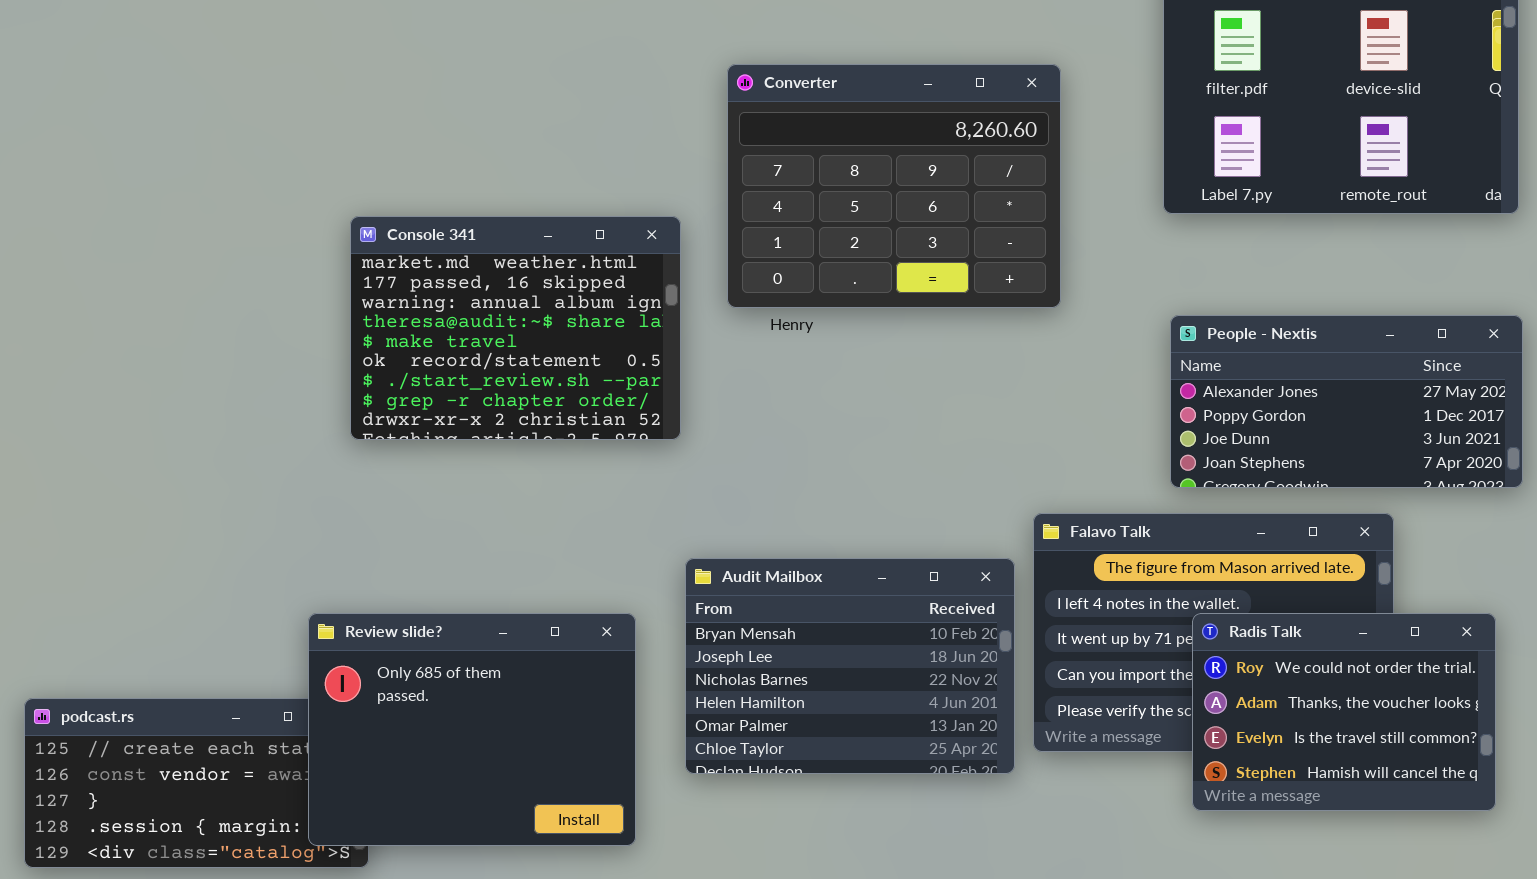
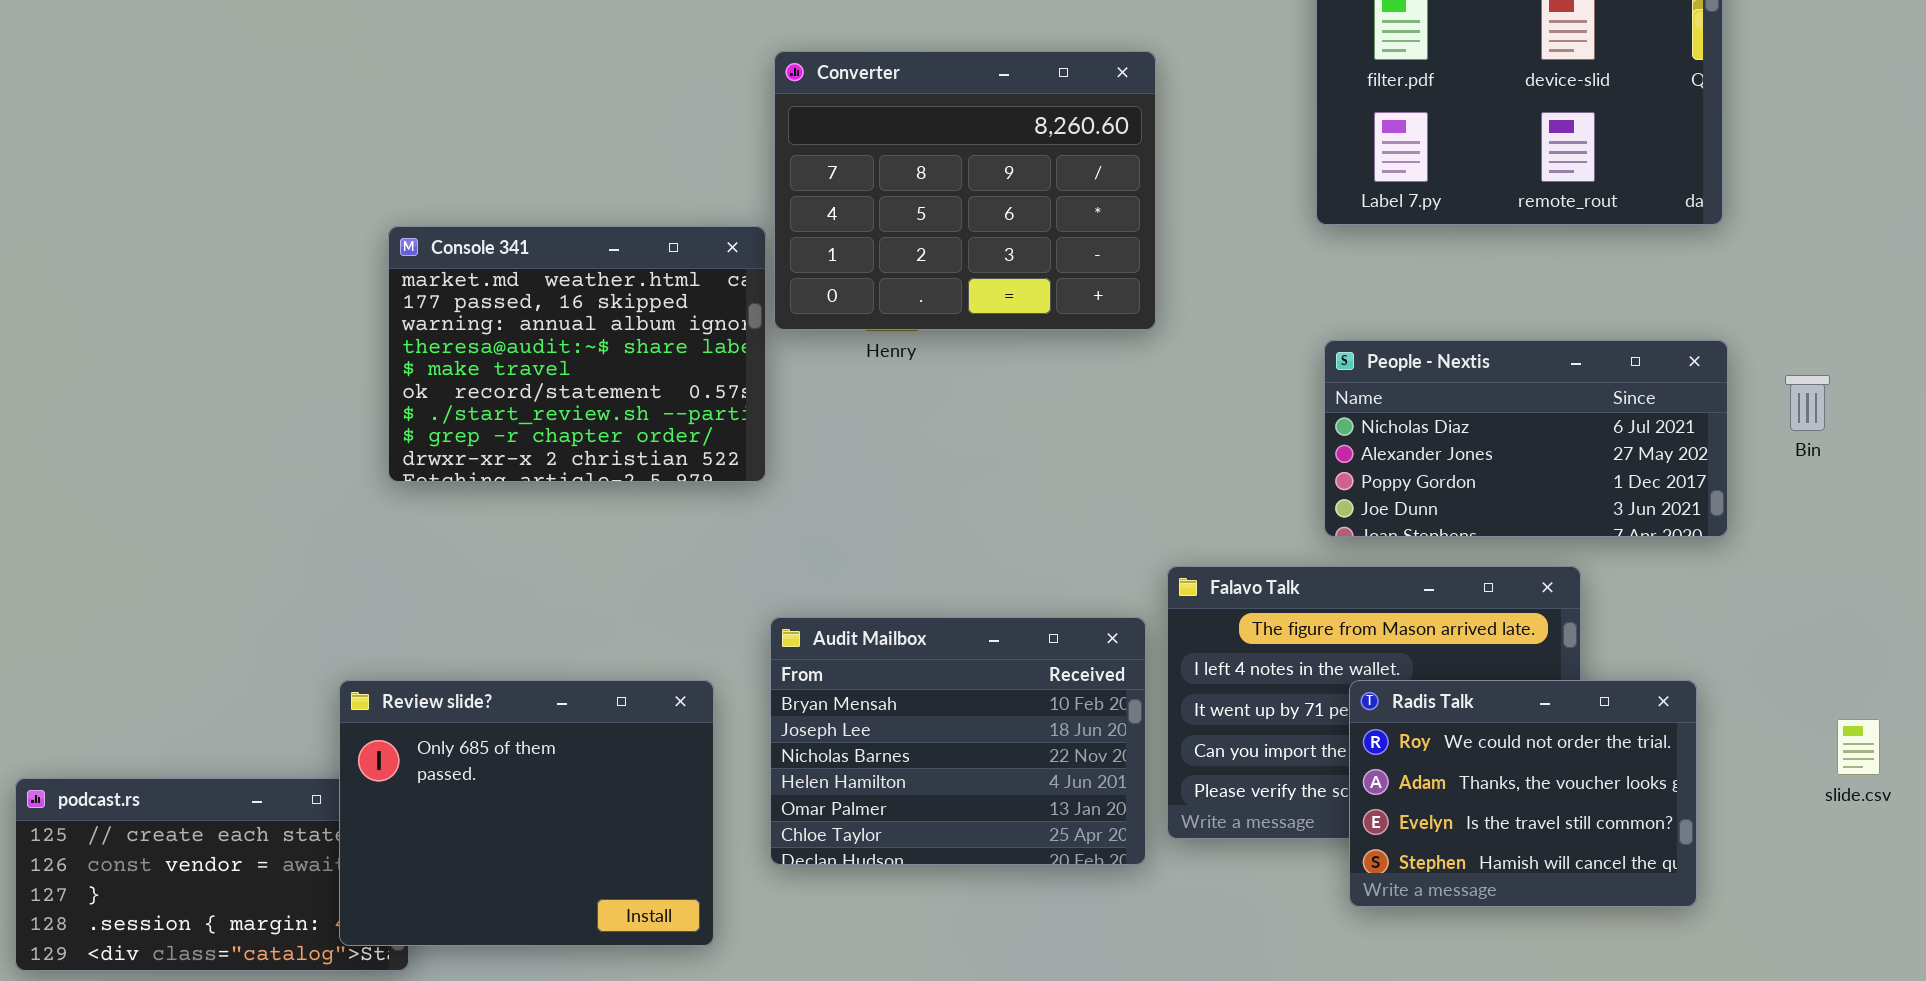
Converter: [727,64,1061,308] -> [774,51,1156,330], moved
People - Nextis: [1170,315,1523,488] -> [1324,340,1728,537], scrolled up 1 row

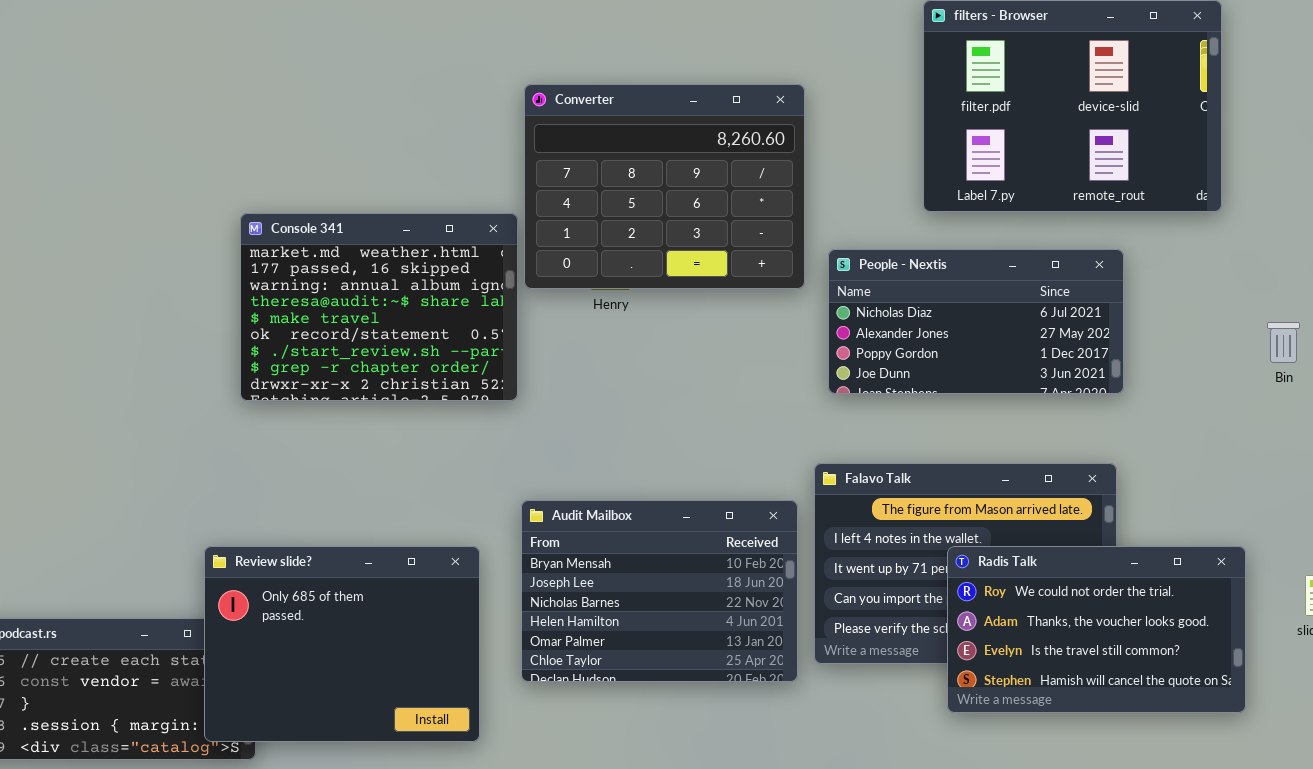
People - Nextis: [1324,340,1728,537] -> [828,249,1124,394], moved
Radis Talk: [1349,680,1697,907] -> [947,546,1246,713], resized

